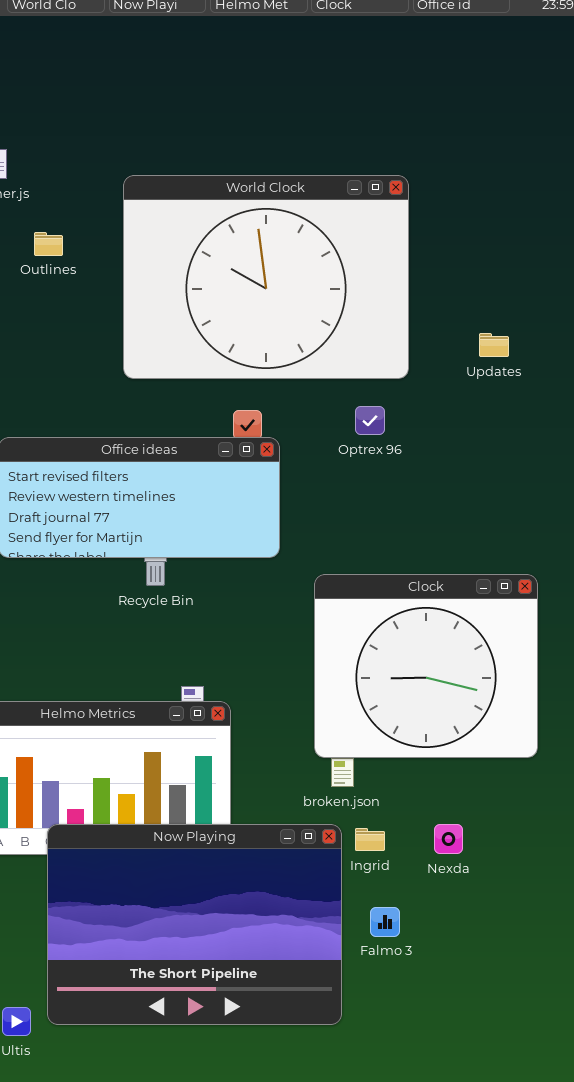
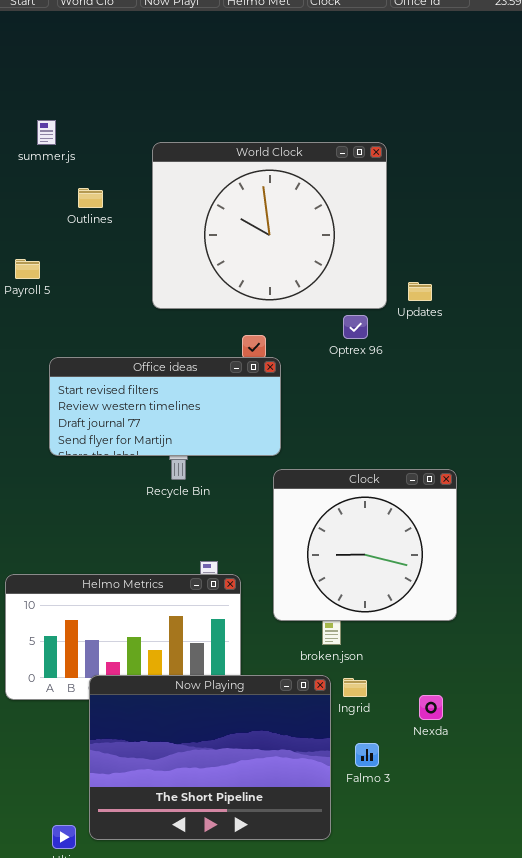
Updates: [479,333,509,357] -> [408,282,432,301], moved
Optrex 96: [355,406,385,435] -> [343,315,368,339], moved
Clock: [314,574,538,758] -> [273,469,457,621], moved
Nexda: [434,824,463,854] -> [419,695,443,720], moved

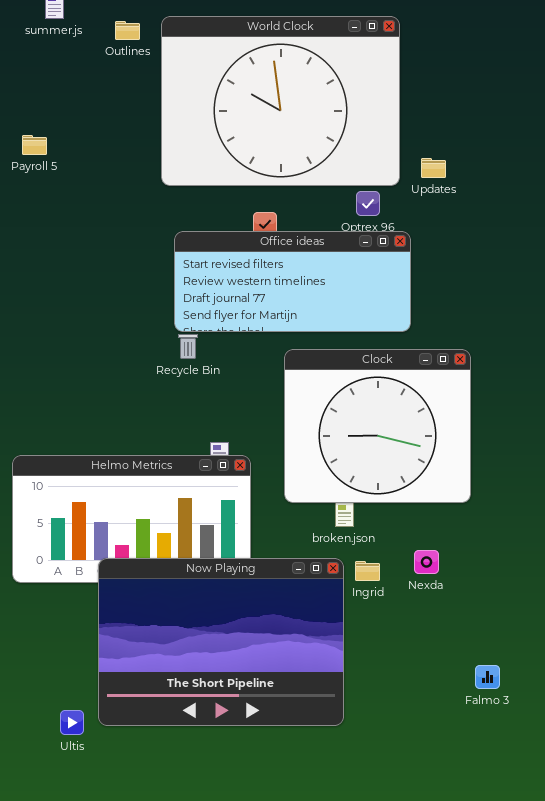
Outlines: [78,188,103,208] -> [115,21,140,40], moved
Office ideas: [49,357,281,456] -> [174,231,411,332], moved
Nexda: [419,695,443,720] -> [414,550,439,574], moved
Falmo 3: [355,743,379,767] -> [475,665,500,689], moved

